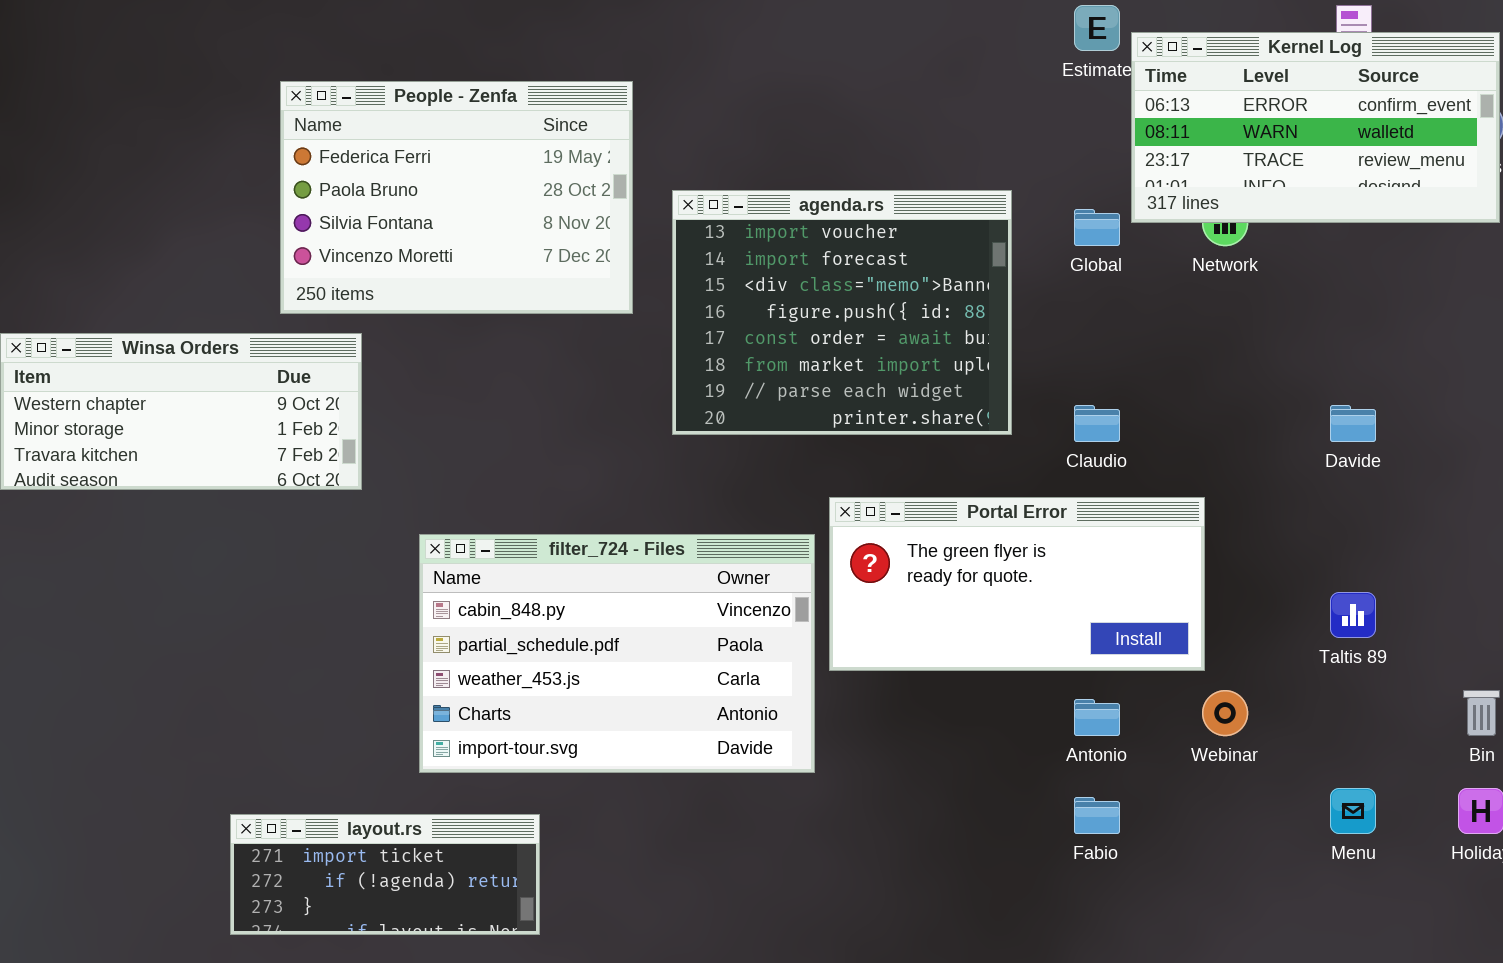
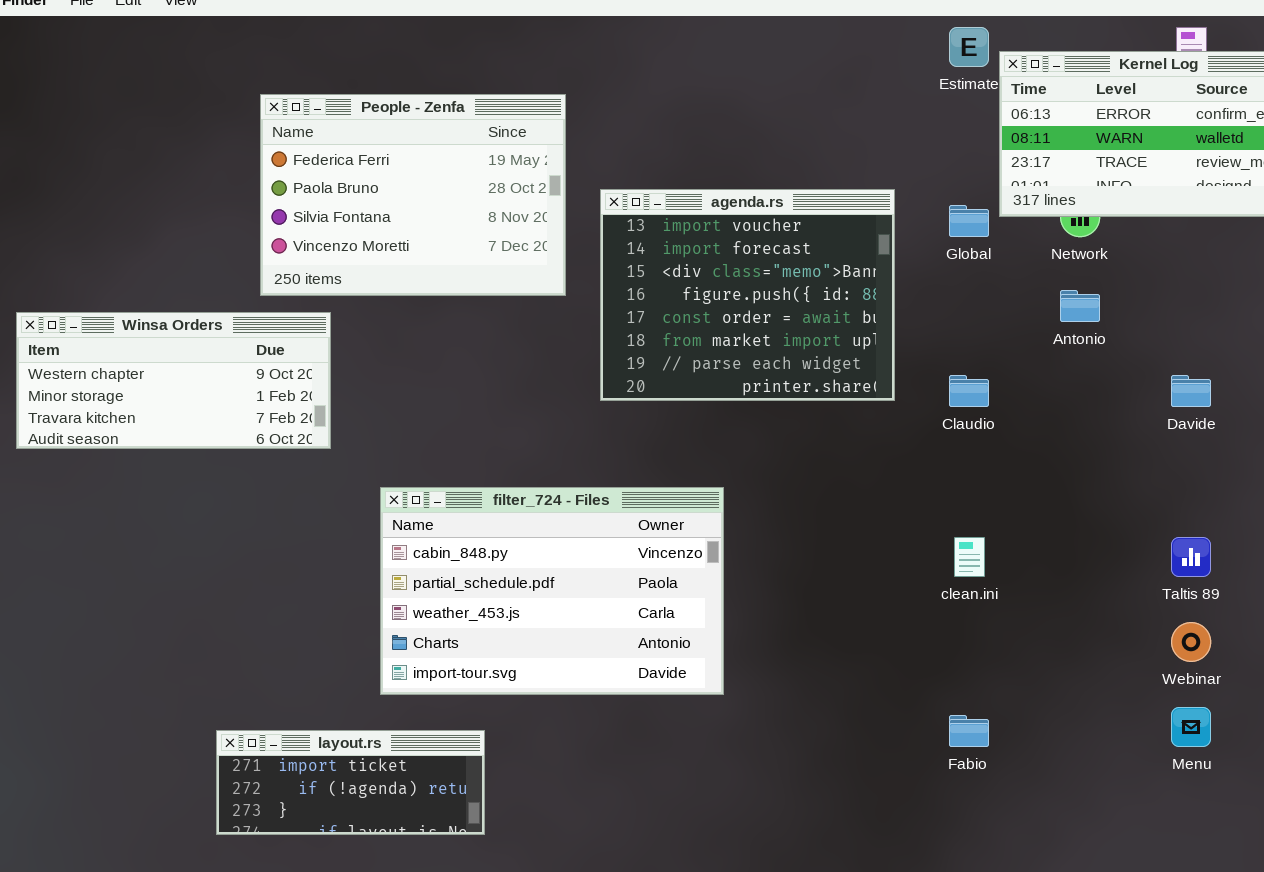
Portal Error: [829,497,1205,671] -> none, closed
Webinar: [1202,690,1248,736] -> [1171,622,1211,662], moved
Antonio: [1074,699,1120,736] -> [1060,290,1100,322], moved

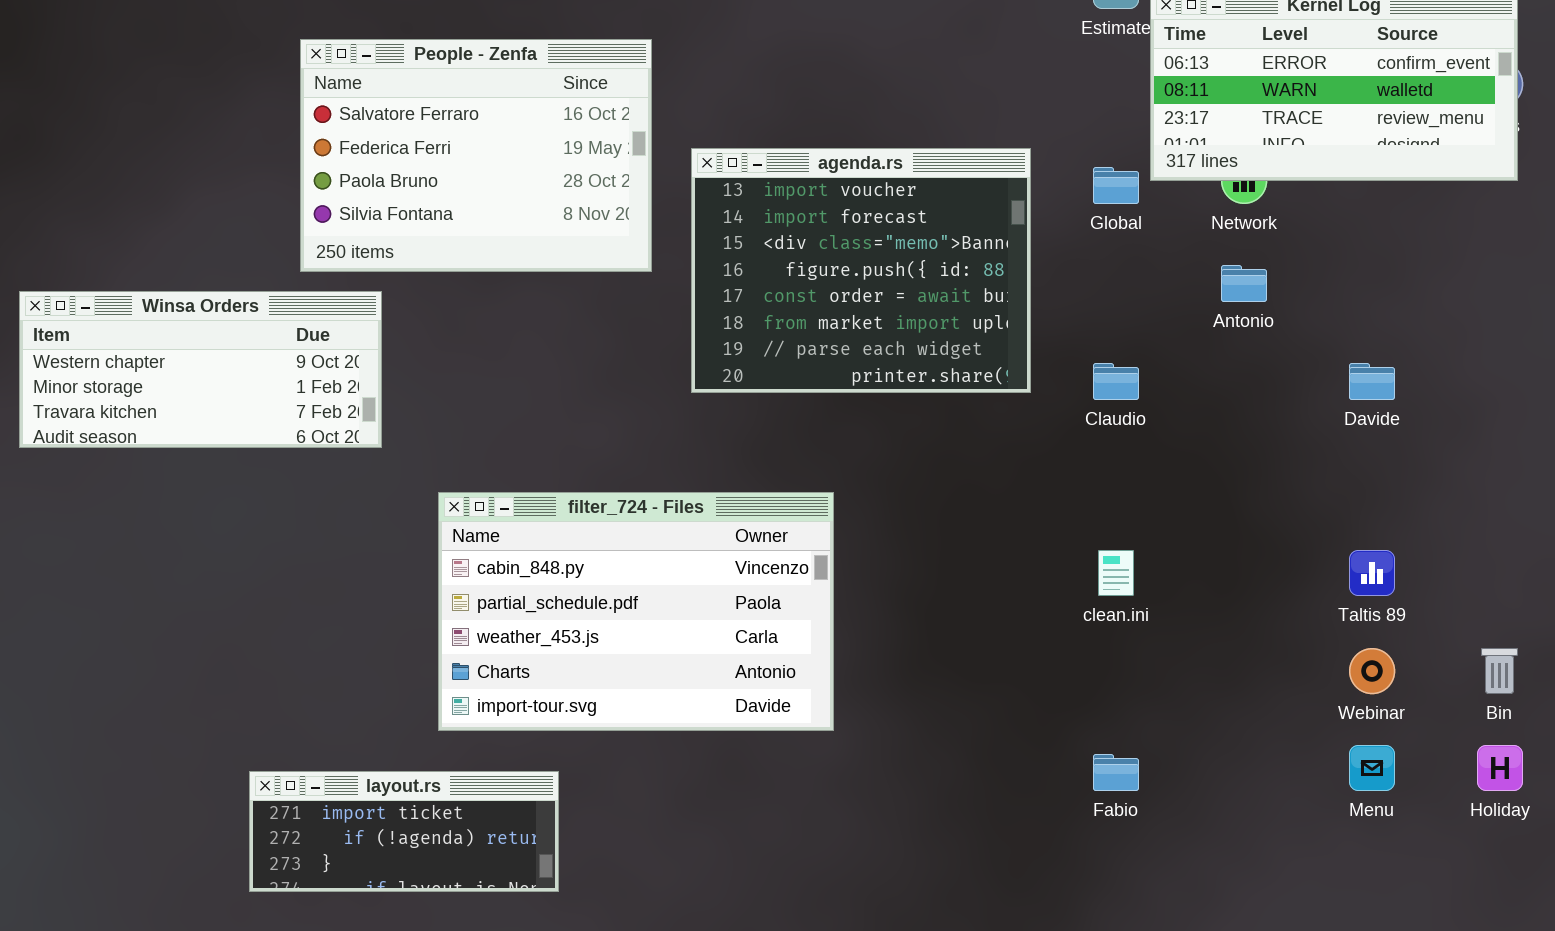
People - Zenfa: [260,94,566,296] -> [300,39,652,272], scrolled up 1 row

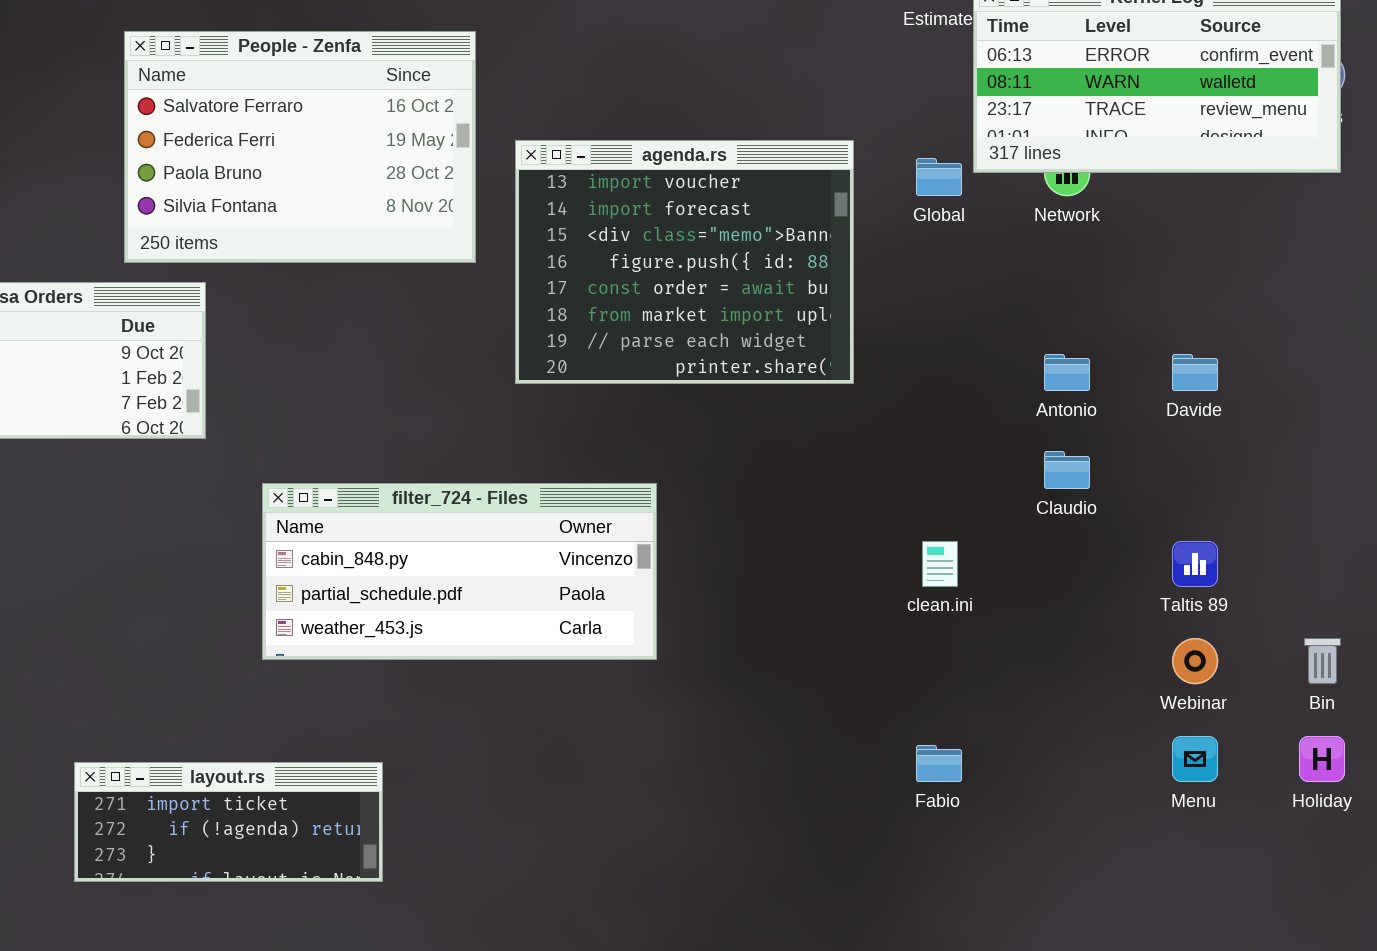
Antonio: [1221,265,1267,302] -> [1044,354,1090,391], moved
Claudio: [1093,363,1139,400] -> [1044,451,1090,489], moved
filter_724 - Files: [438,492,834,731] -> [262,483,657,660], resized

